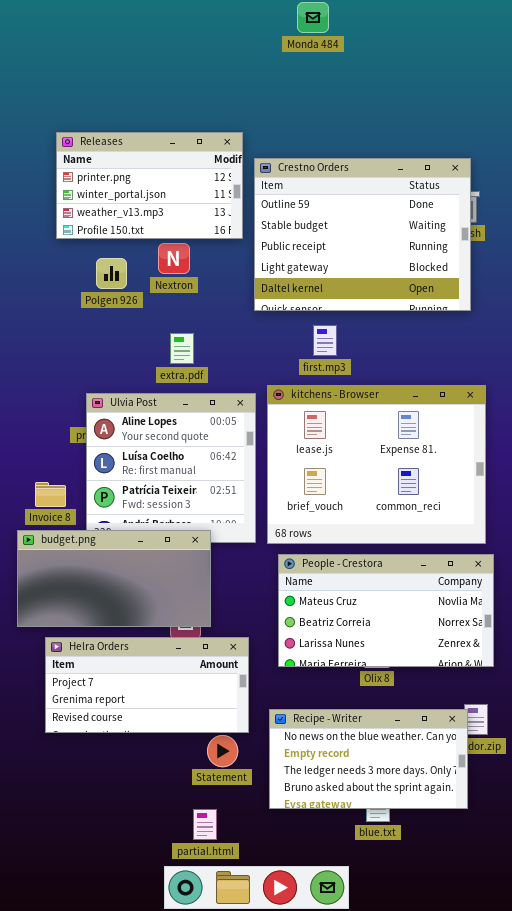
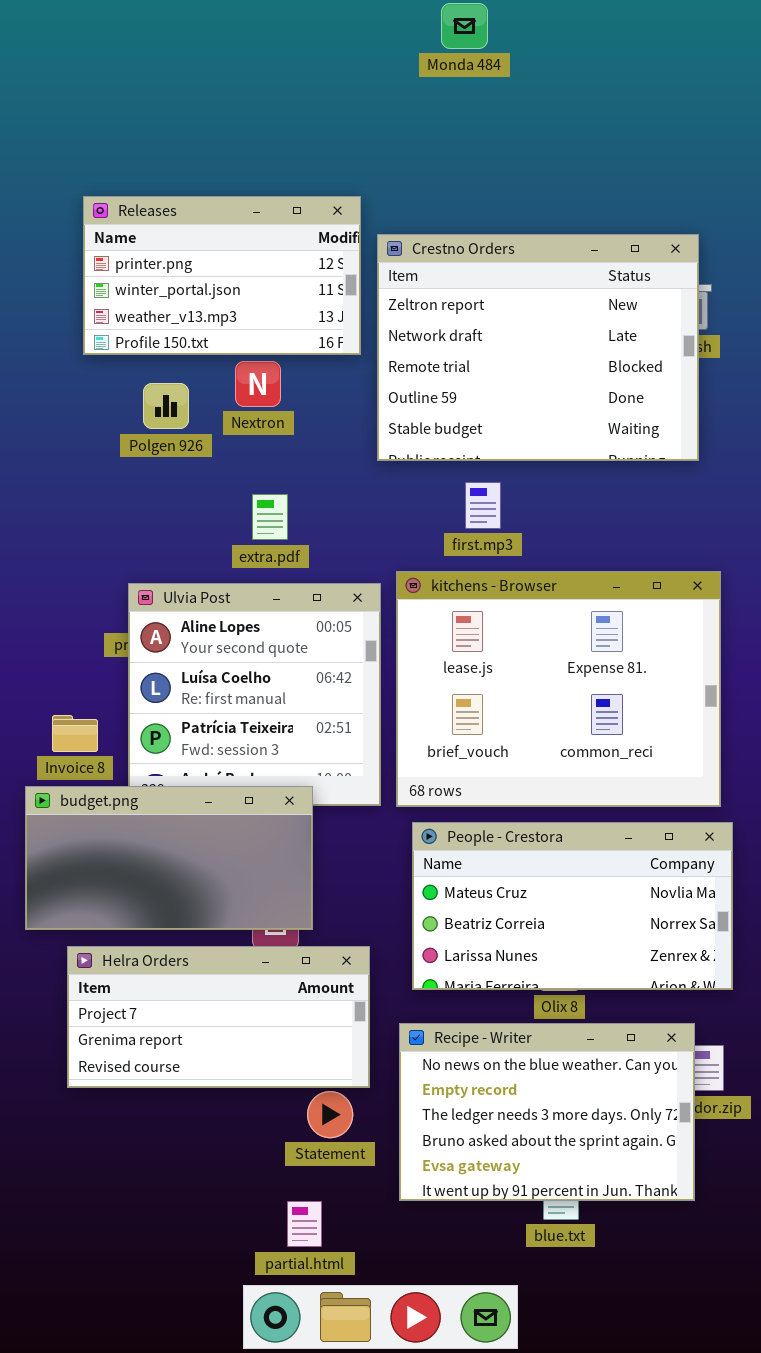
Crestno Orders: [254,158,471,311] -> [377,234,699,461], scrolled up 3 rows
Recipe - Writer: [269,709,468,809] -> [399,1023,695,1201], resized

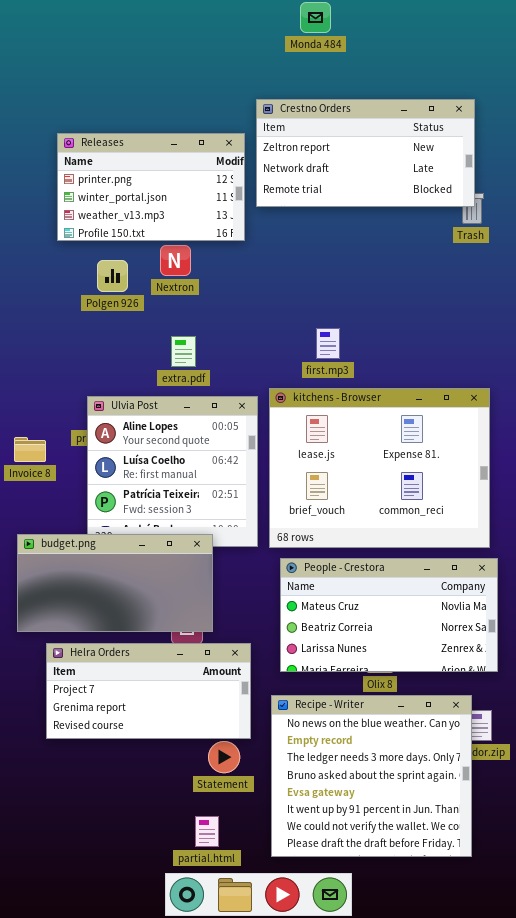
Crestno Orders: [377,234,699,461] -> [256,99,475,207], moved, resized
Invoice 8: [52,715,98,752] -> [14,437,46,462], moved
Recipe - Writer: [399,1023,695,1201] -> [271,695,472,857], resized

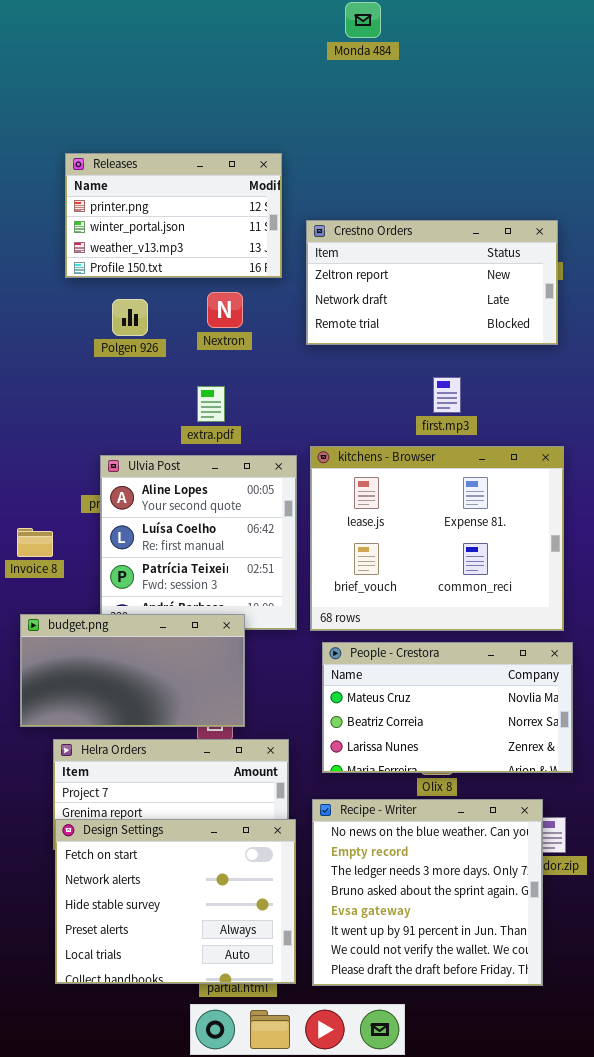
Crestno Orders: [256,99,475,207] -> [306,220,558,345], moved
Nextron: [160,245,191,276] -> [207,292,243,328], moved
first.mp3: [316,328,340,359] -> [433,377,461,413], moved
Invoice 8: [14,437,46,462] -> [17,528,53,557], moved
Design Settings: none -> [55,819,296,984], opened

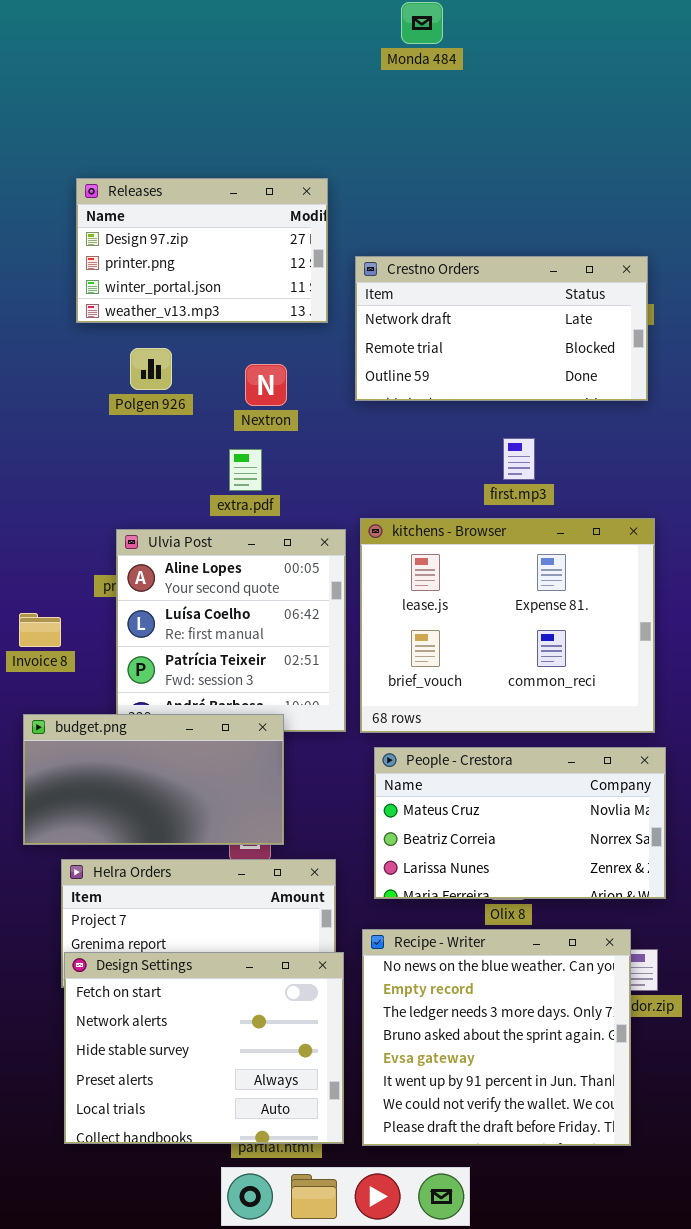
Releases: [65,153,282,278] -> [76,178,328,323], scrolled up 1 row
Crestno Orders: [306,220,558,345] -> [355,256,648,401], scrolled down 1 row
Nextron: [207,292,243,328] -> [245,364,287,406], moved

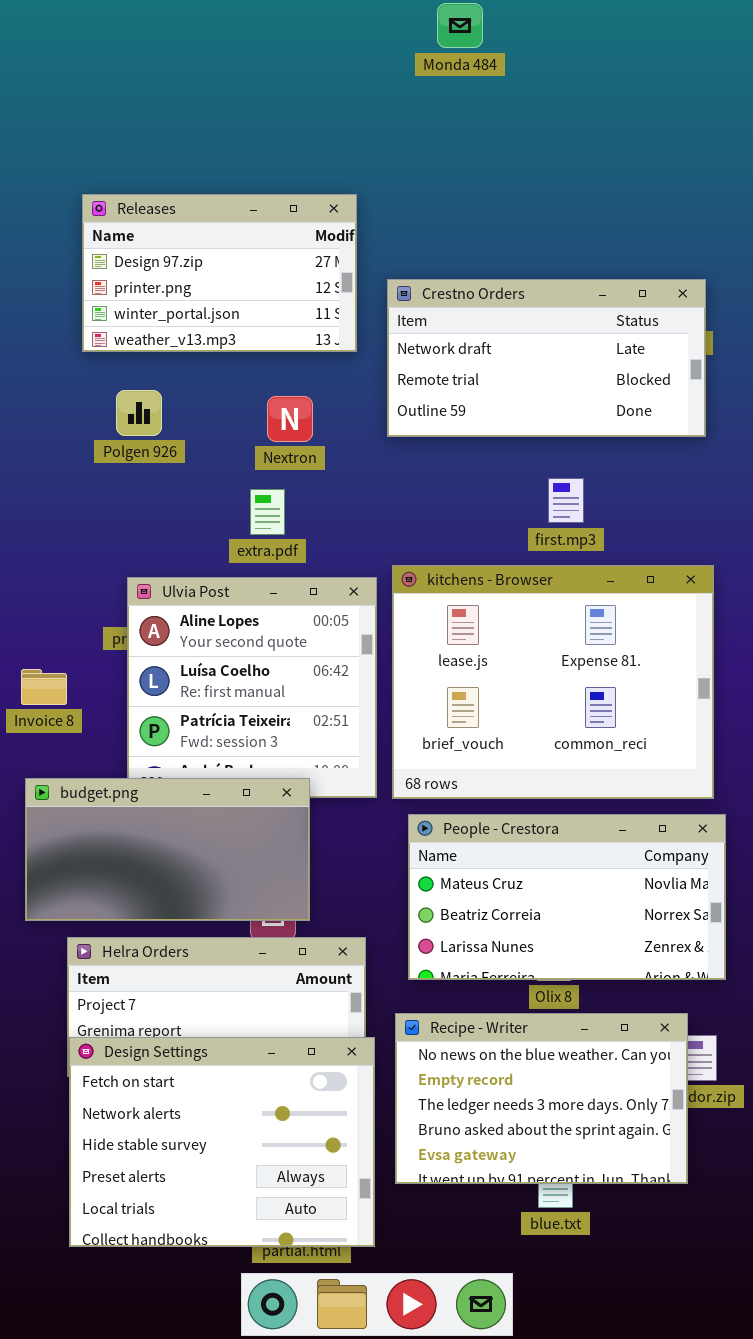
Polgen 926: [130,348,172,390] -> [116,390,162,436], moved
Recipe - Writer: [362,929,631,1146] -> [395,1013,688,1184], resized

